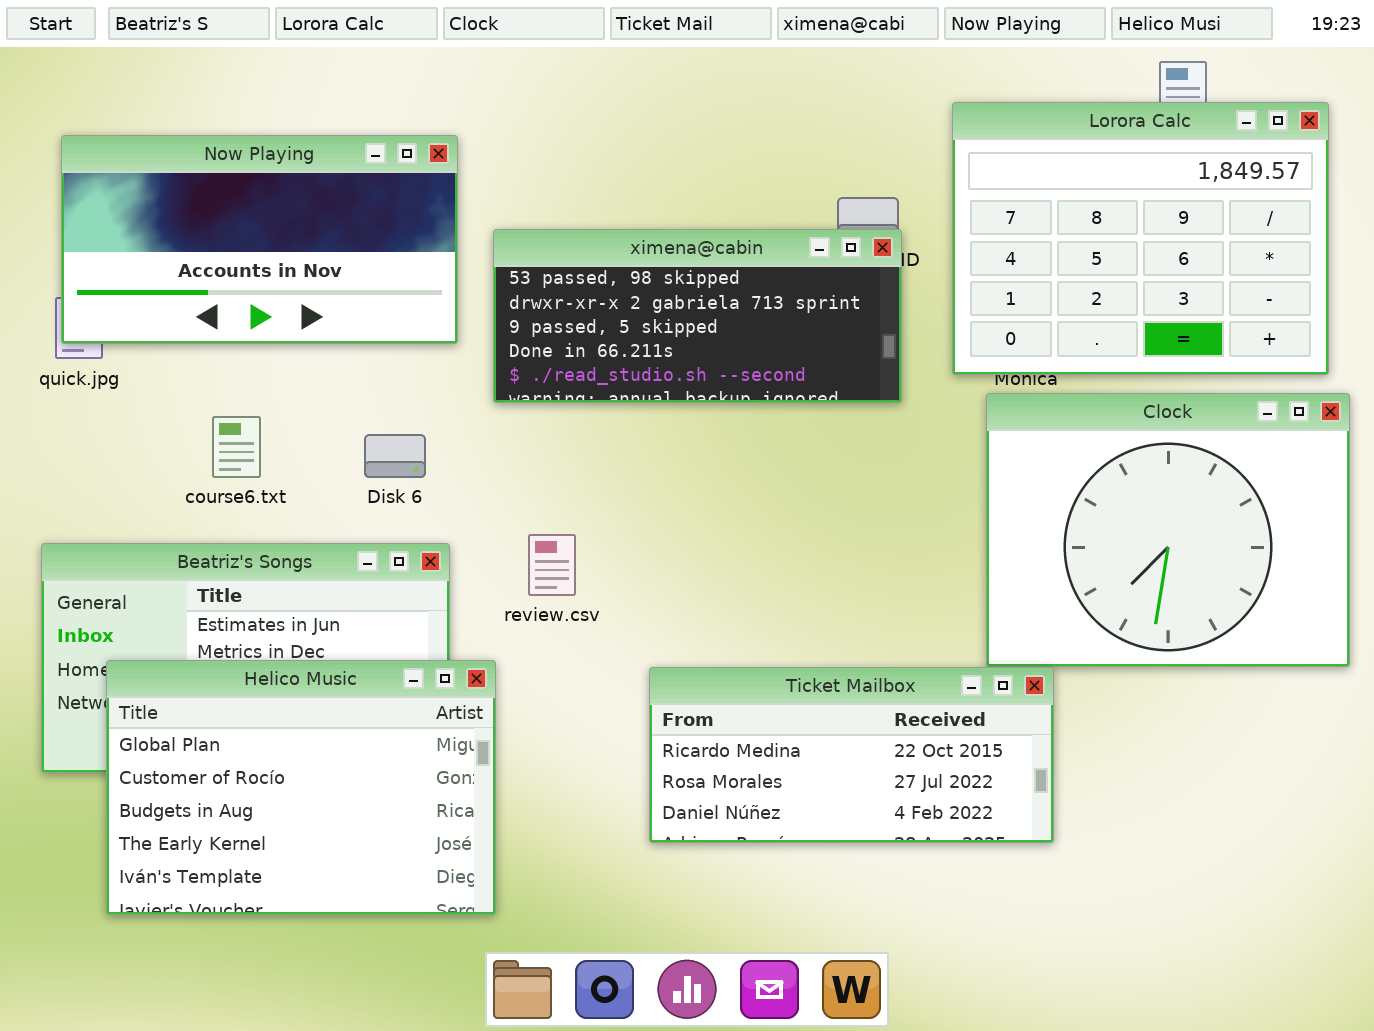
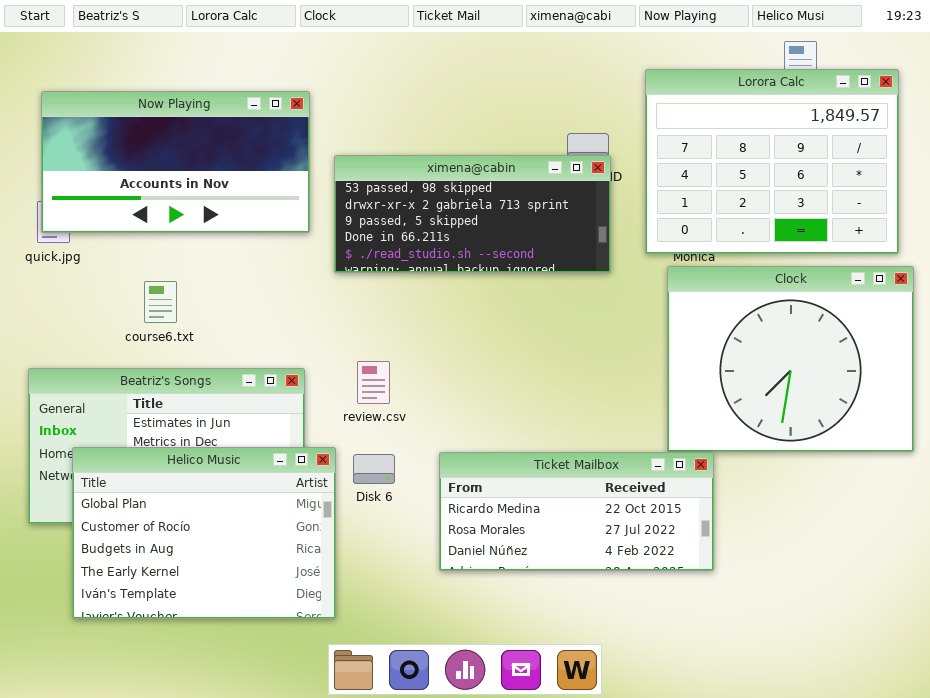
Disk 6: [364,434,426,478] -> [353,454,395,484], moved

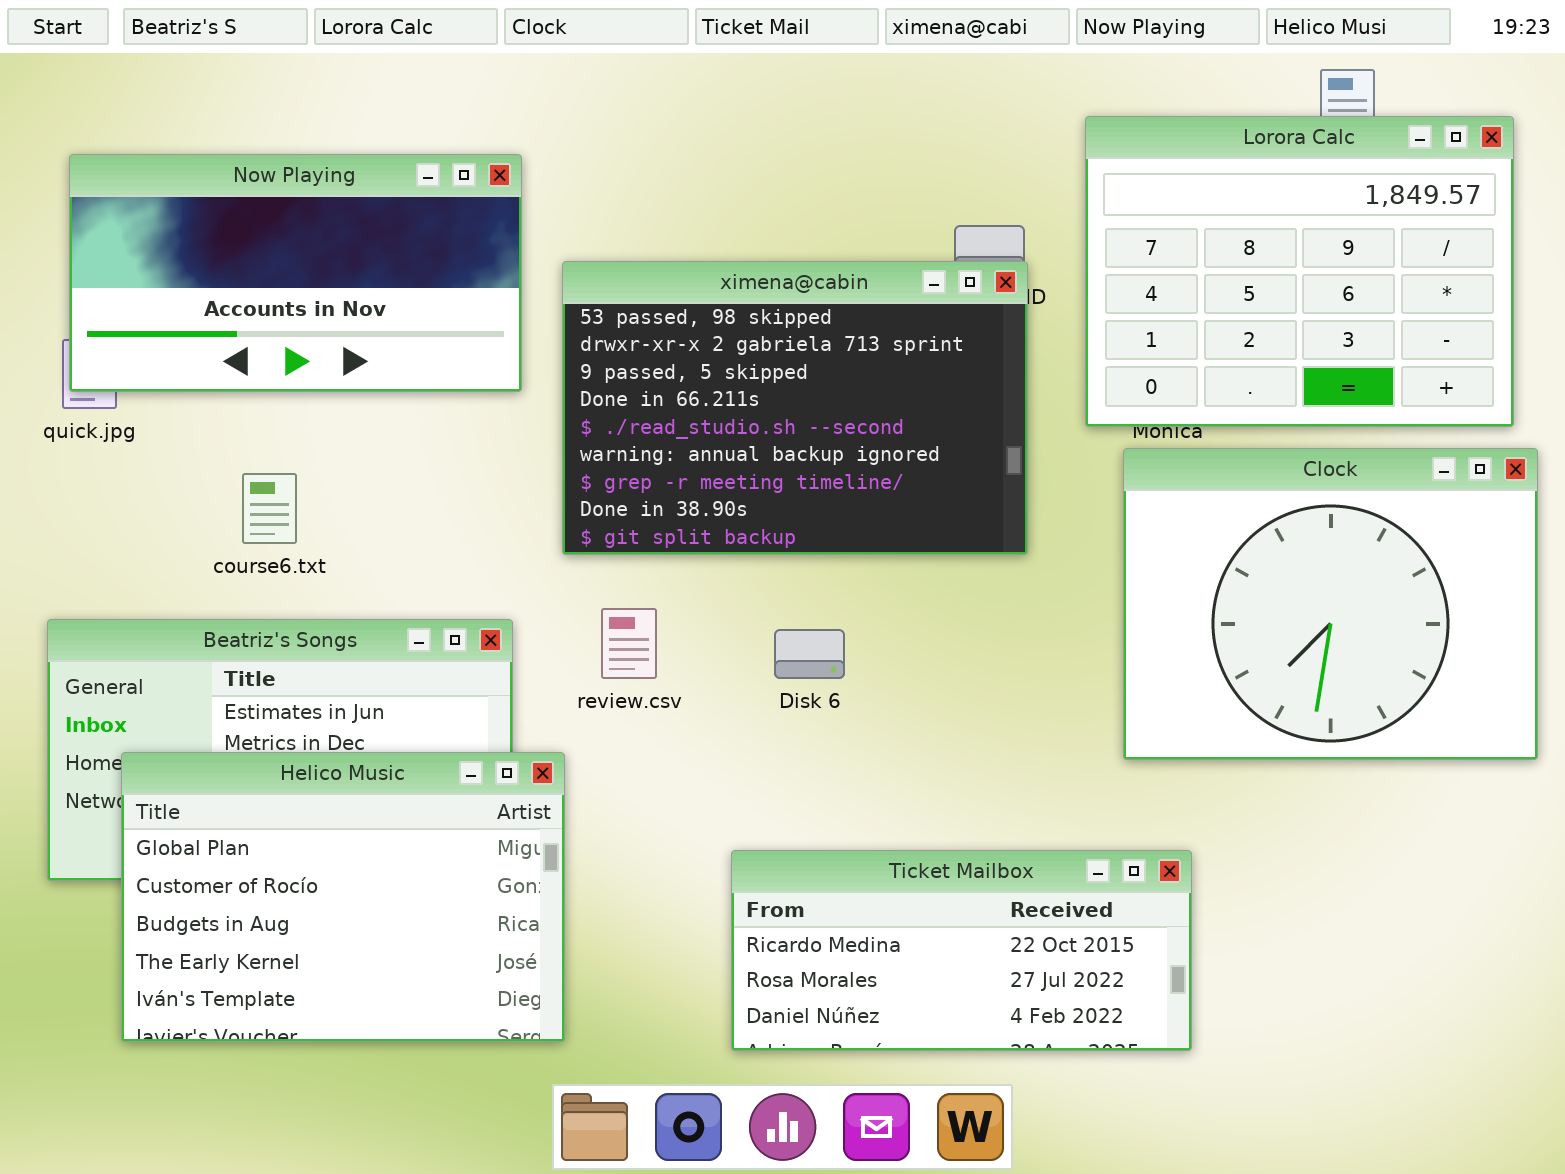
ximena@cabin: [334,155,611,273] -> [562,261,1028,555], resized
Ticket Mailbox: [439,452,714,571] -> [731,850,1192,1051], moved
Disk 6: [353,454,395,484] -> [774,629,845,679], moved

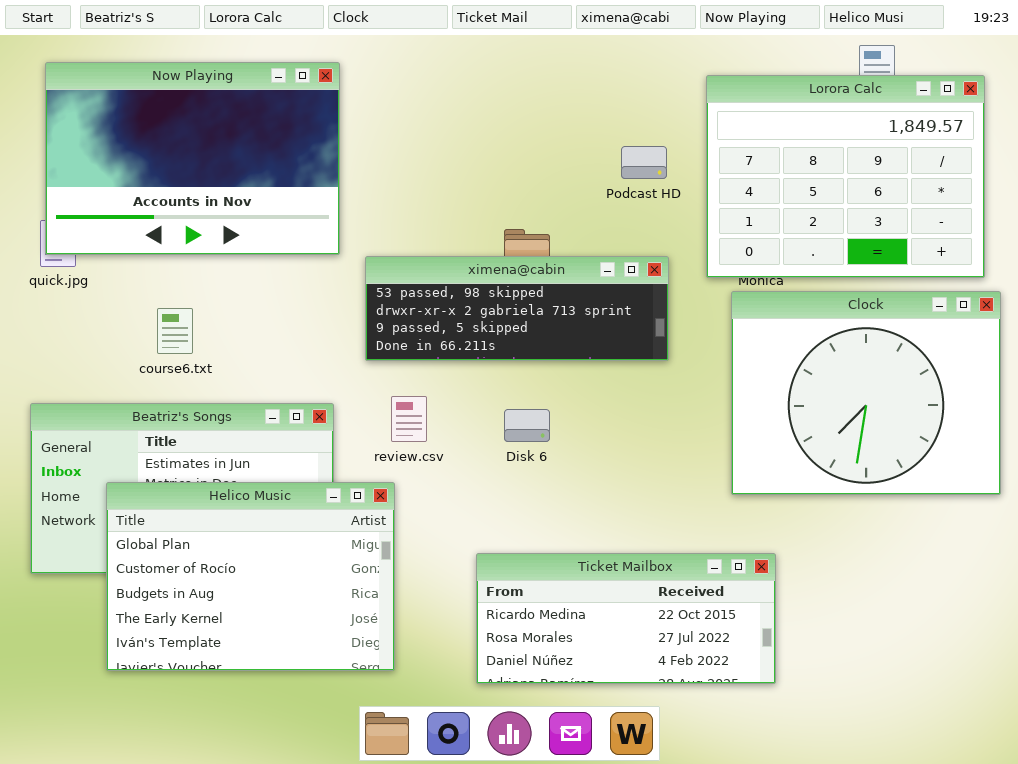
Now Playing: [69,154,522,392] -> [45,62,340,255], resized
ximena@cabin: [562,261,1028,555] -> [365,256,669,361], resized
Helico Music: [121,752,565,1042] -> [106,482,395,671], moved

